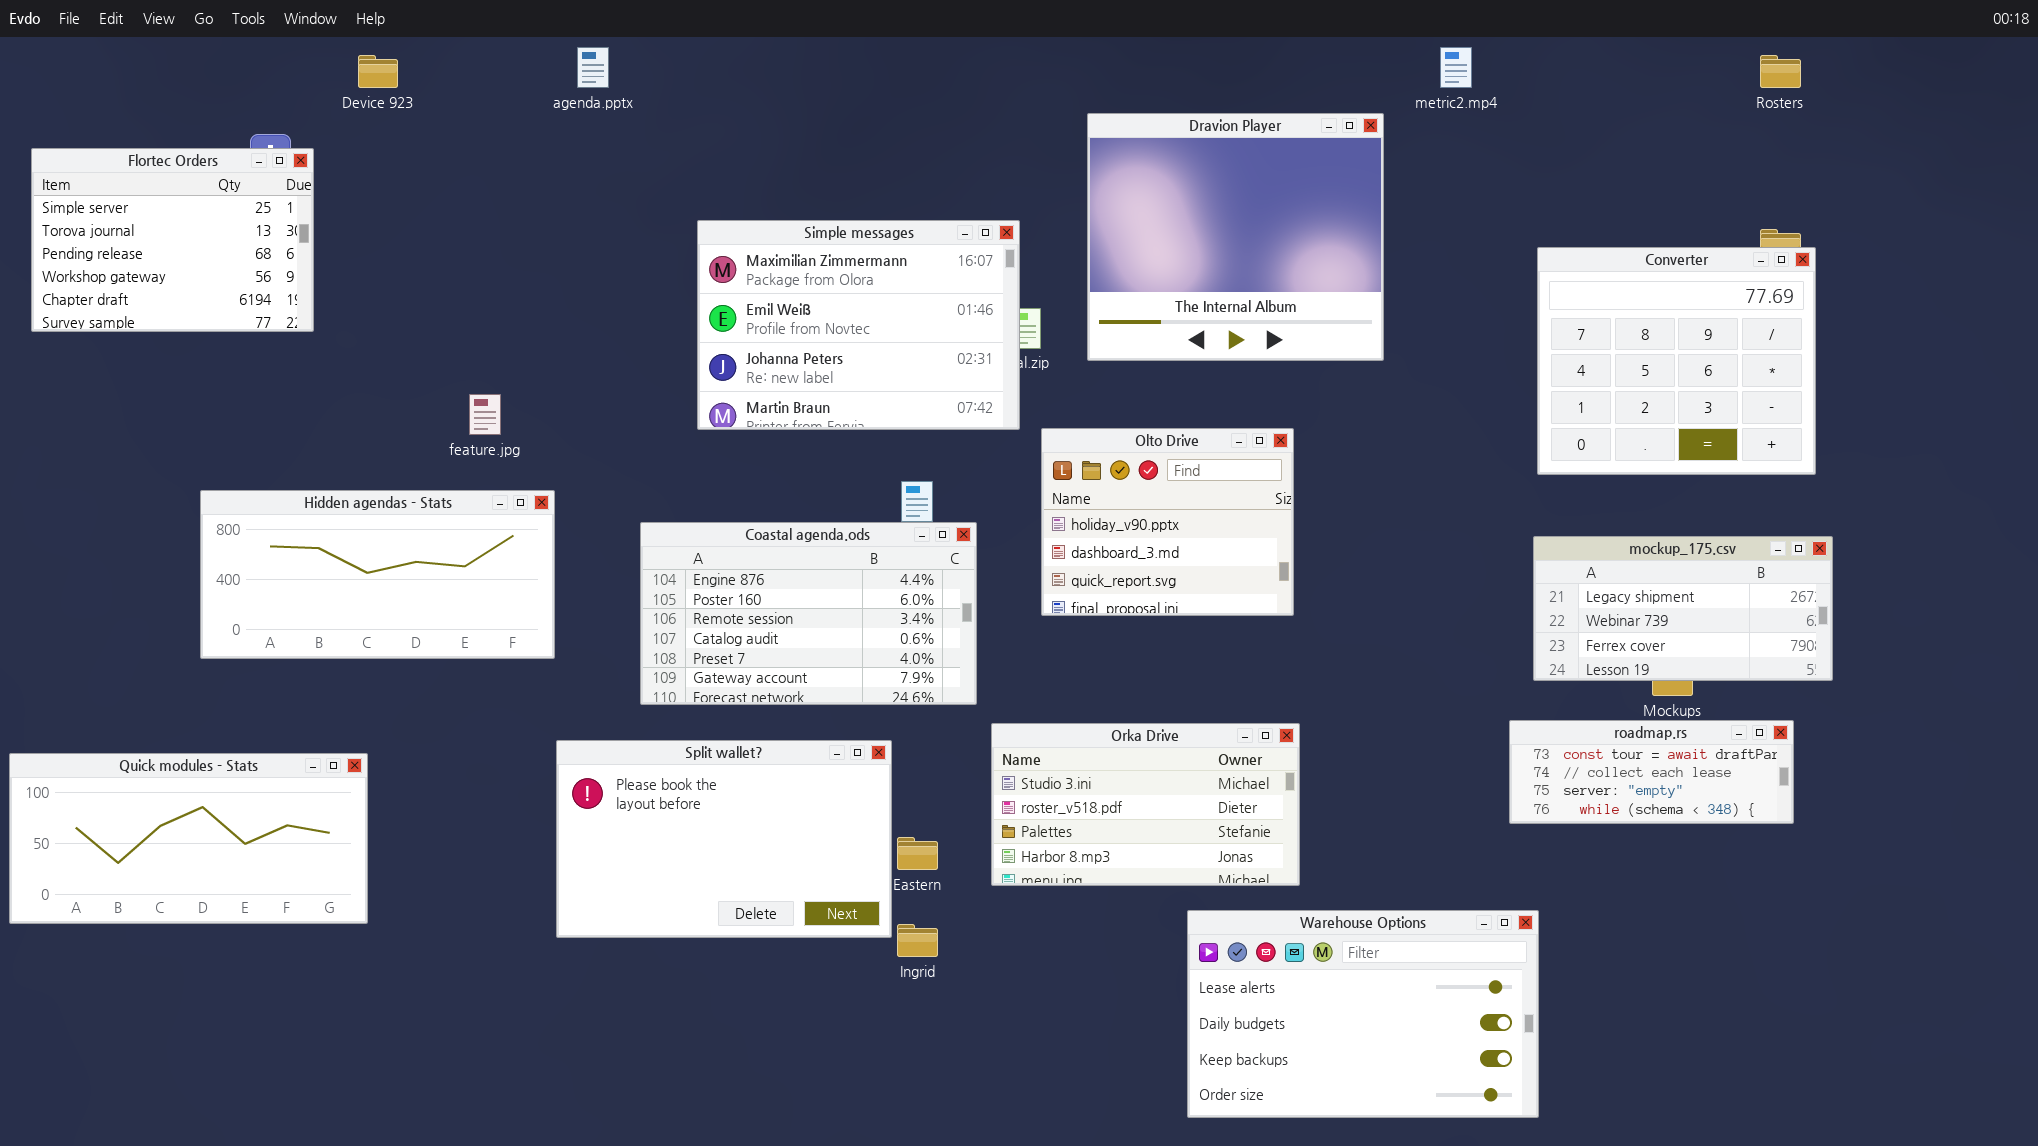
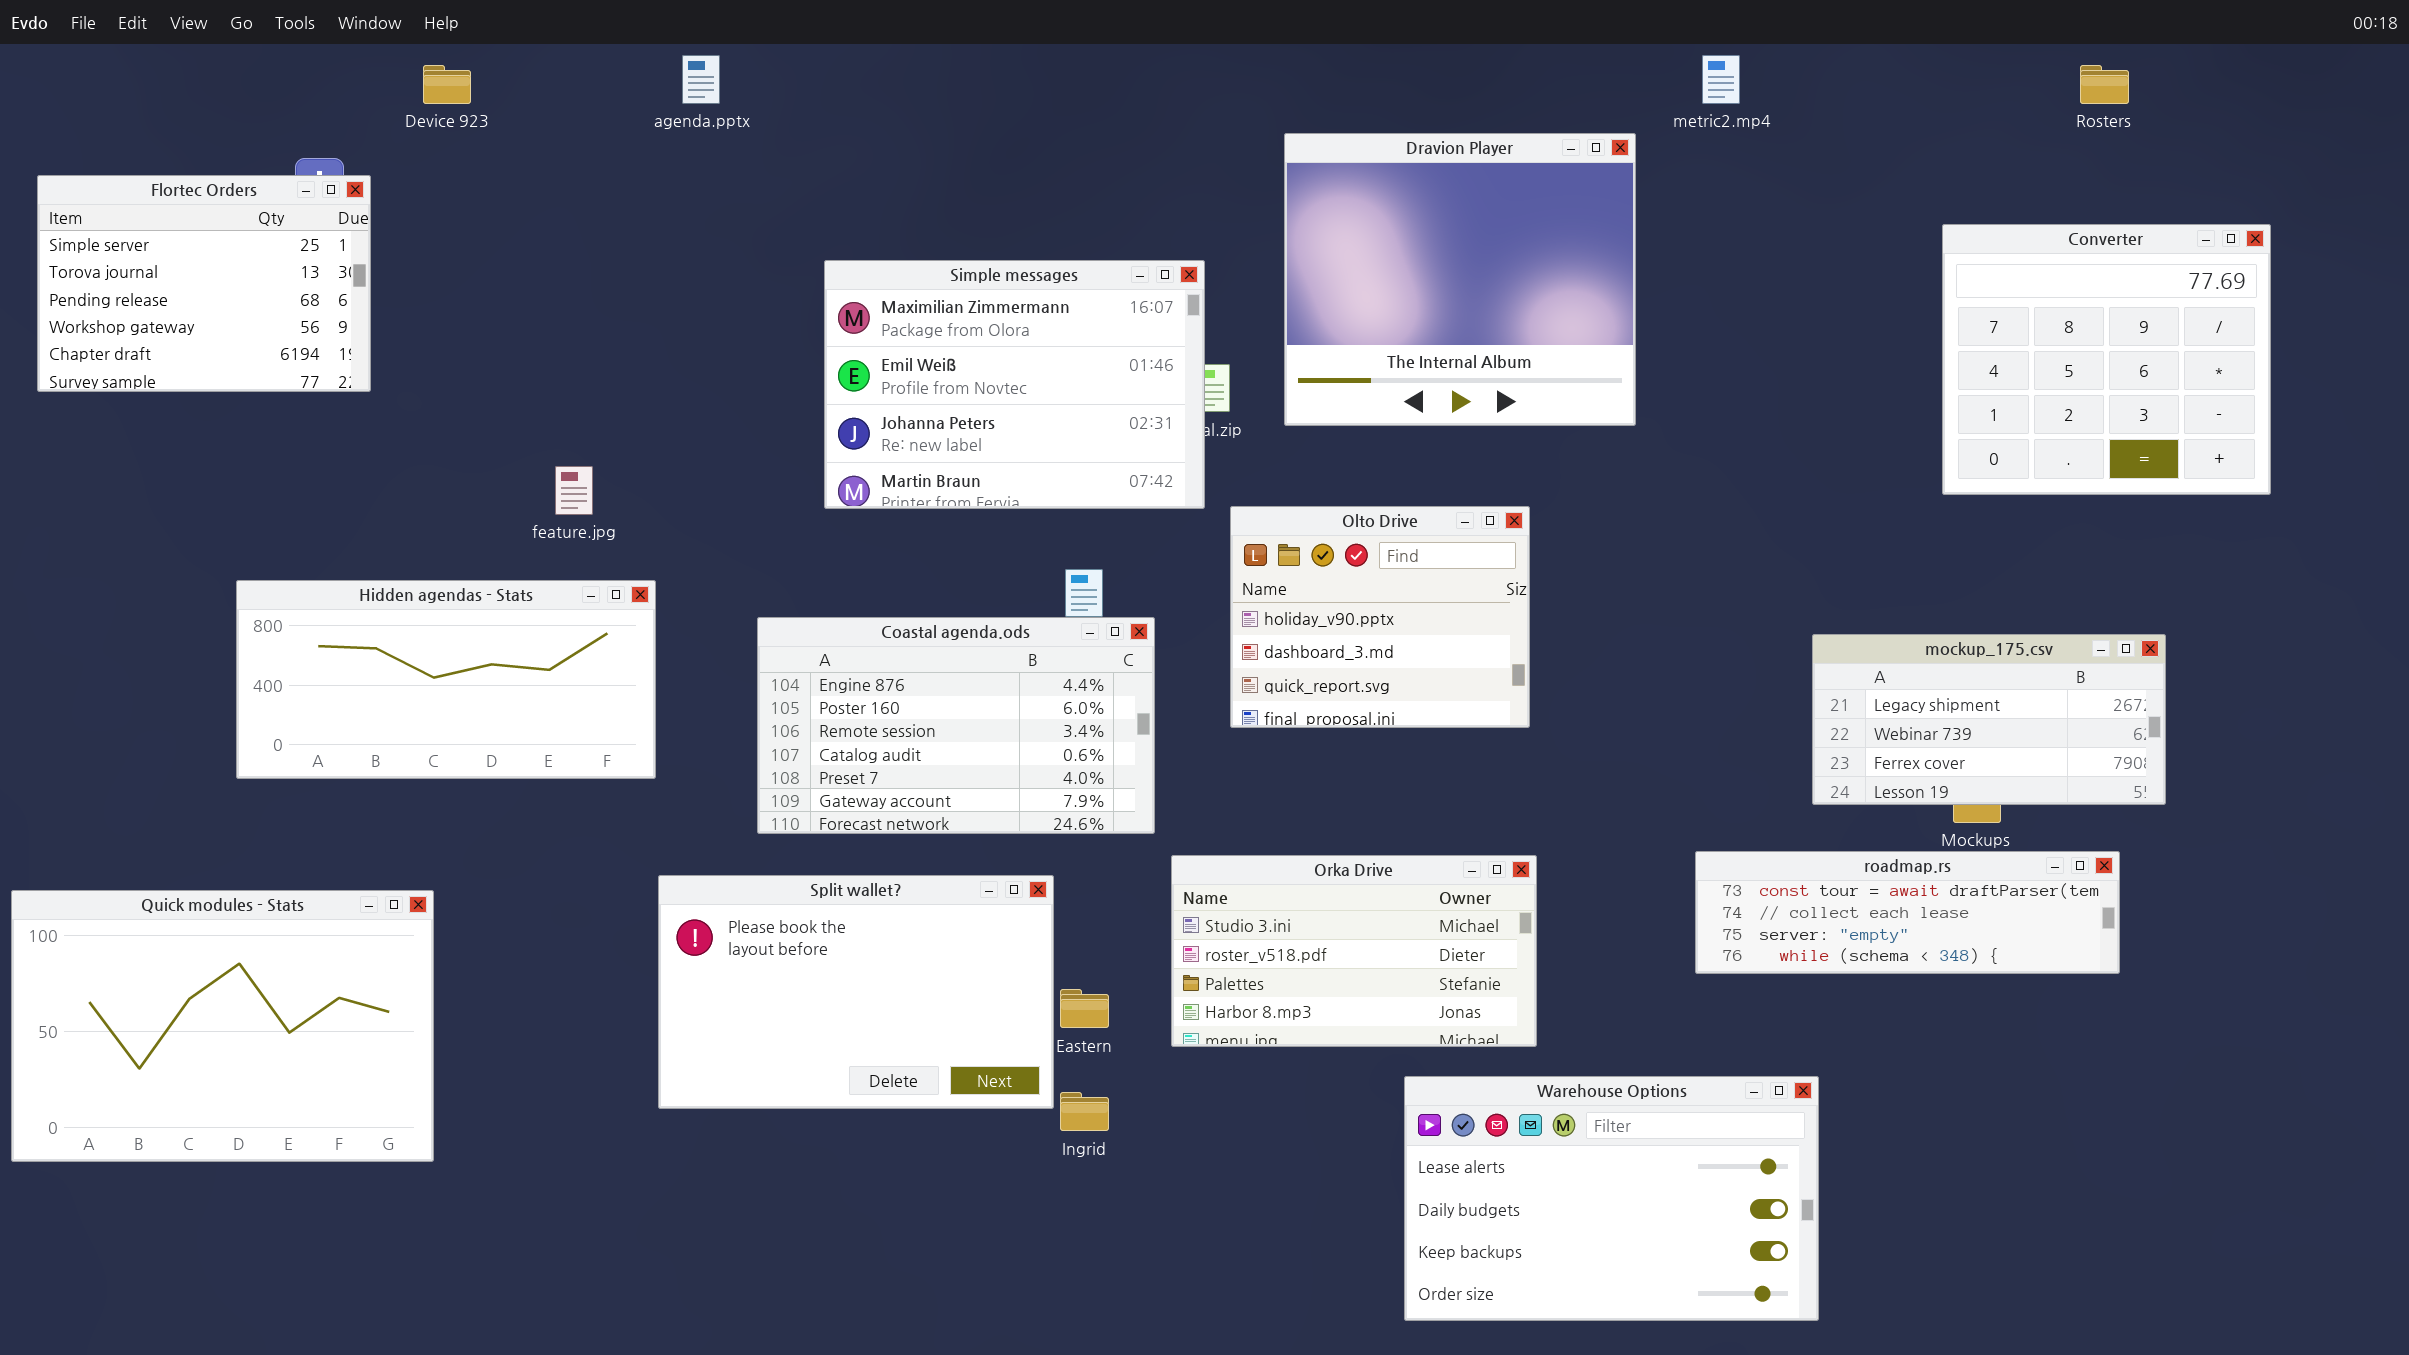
Converter: [1537,247,1816,475] -> [1942,224,2271,495], moved
roadmap.rs: [1509,720,1794,824] -> [1695,851,2120,974], resized
Quick modules - Stats: [9,753,368,924] -> [11,890,434,1162], resized

